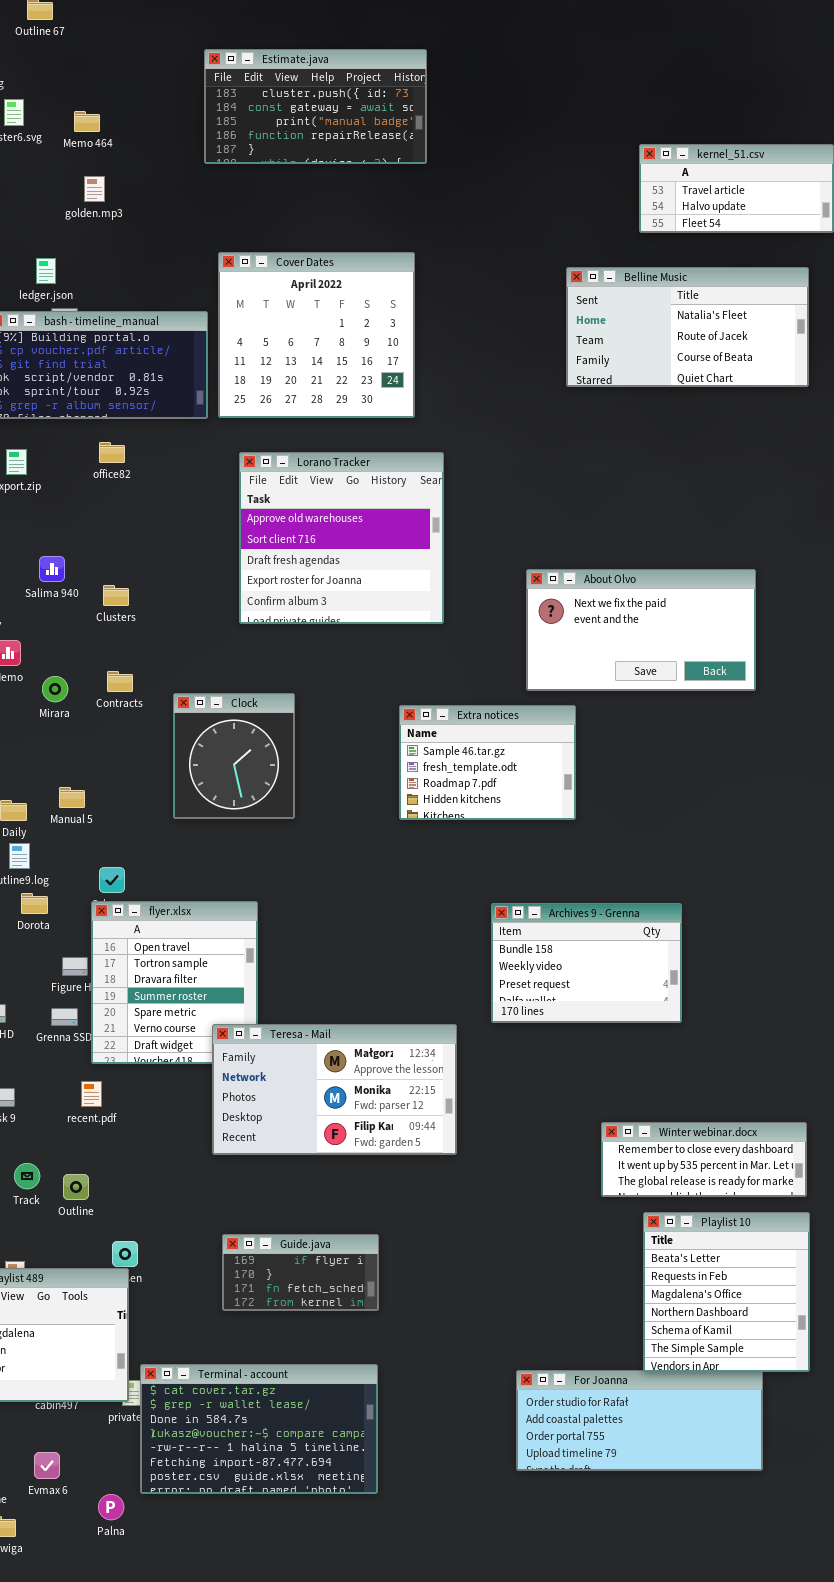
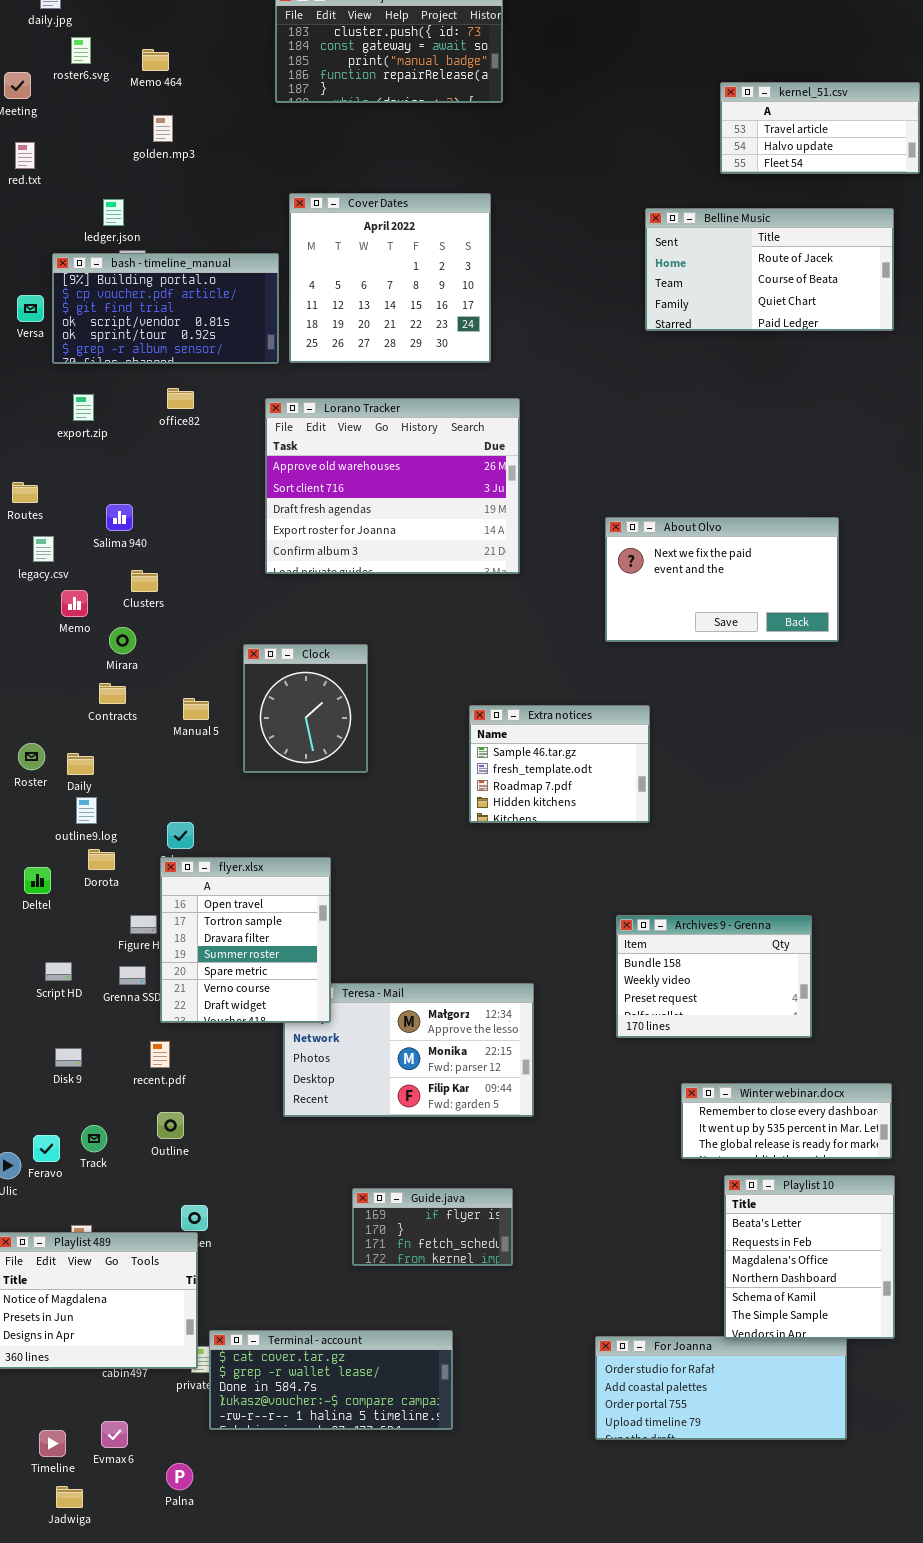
Belline Music: [566,267,809,387] -> [645,208,894,331], scrolled down 1 row
Lorano Tracker: [239,452,444,624] -> [265,398,520,574], resized
Clusters: [103,585,129,606] -> [131,570,158,592], moved
Contracts: [107,671,133,692] -> [99,683,126,704], moved
Extra notices: [399,705,576,820] -> [469,705,650,823], moved
Manual 5: [59,787,85,808] -> [183,698,209,720], moved
flyer.xlsx: [91,901,258,1064] -> [160,857,331,1023], raised
Archives 9 - Grenna: [491,903,682,1023] -> [616,915,812,1038], moved
Outline: [63,1174,89,1200] -> [157,1112,184,1139], moved
Guide.java: [222,1234,379,1311] -> [352,1188,513,1266], moved
Terminal - account: [140,1364,378,1494] -> [209,1330,453,1430], resized

